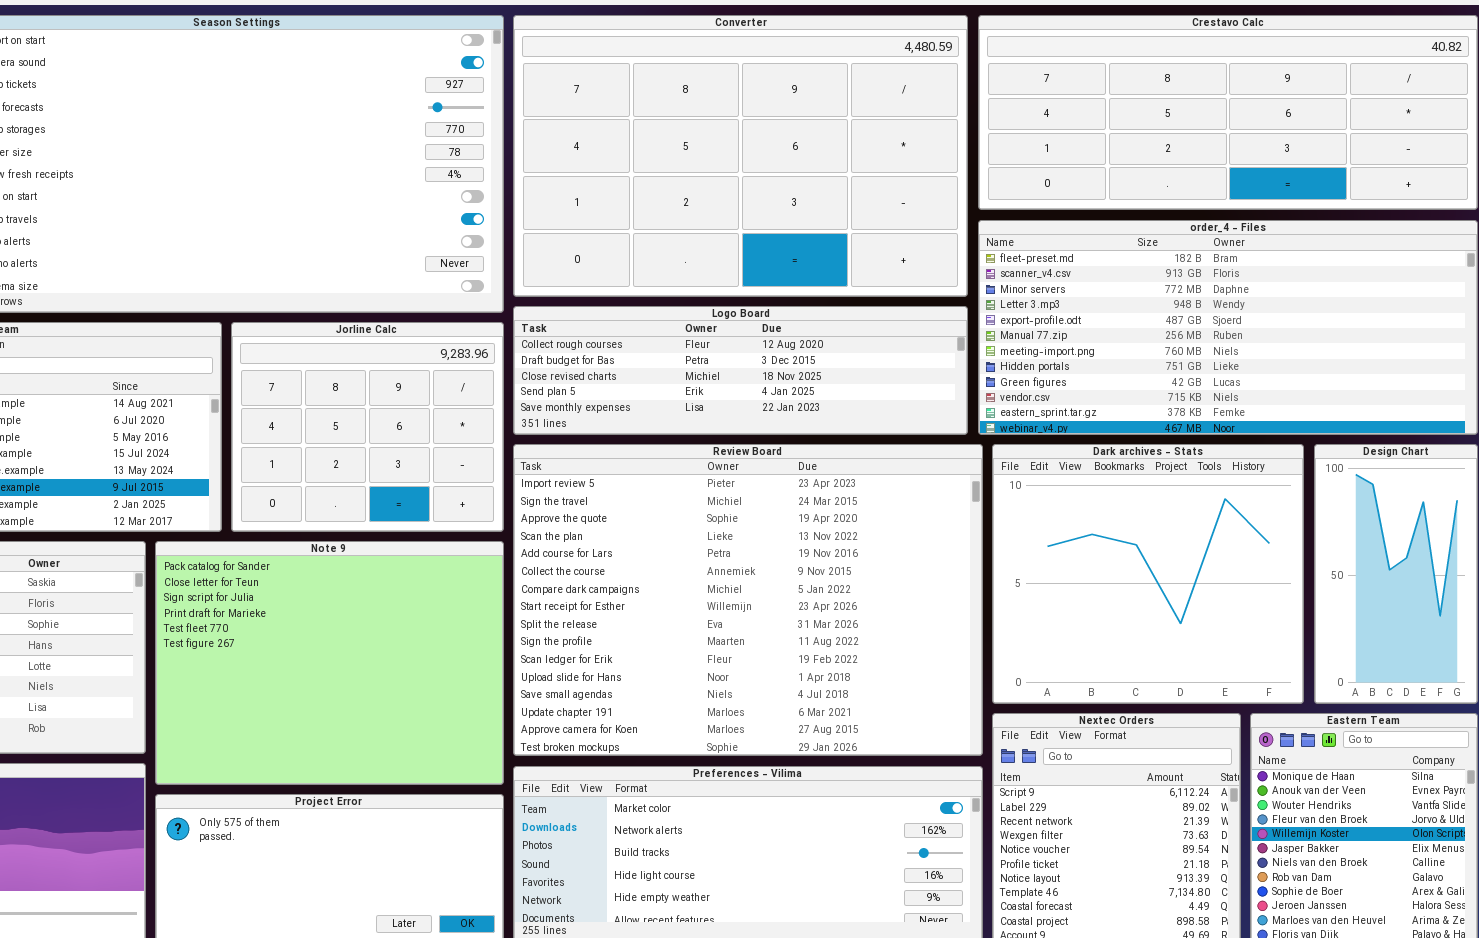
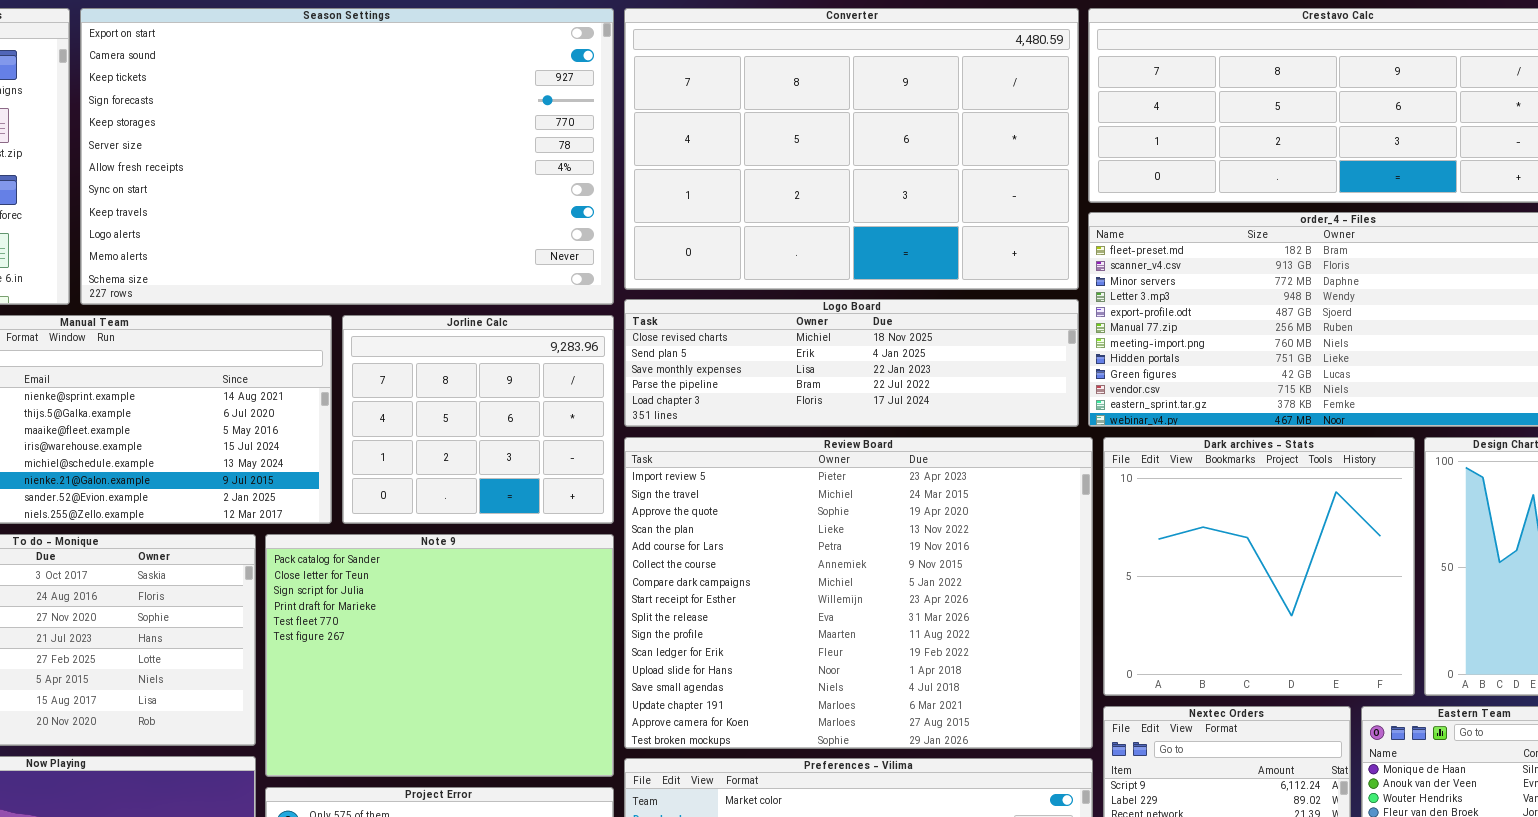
Logo Board: [513,306,968,435] -> [624,299,1079,427], scrolled down 2 rows

